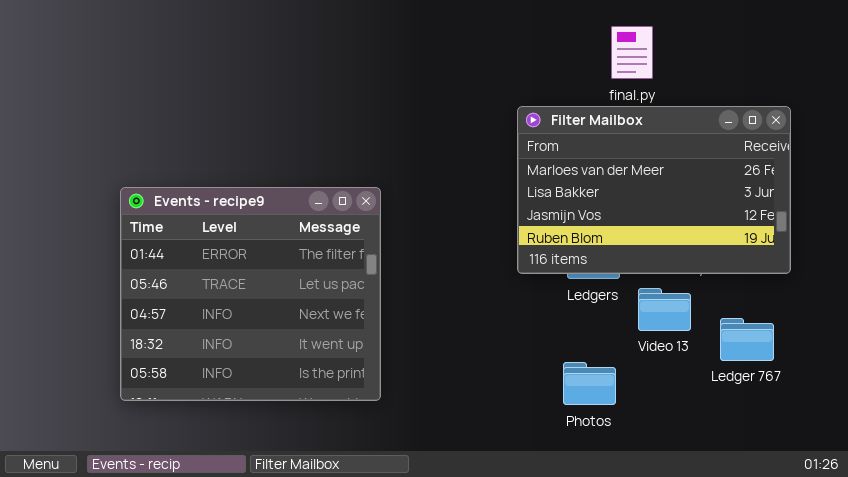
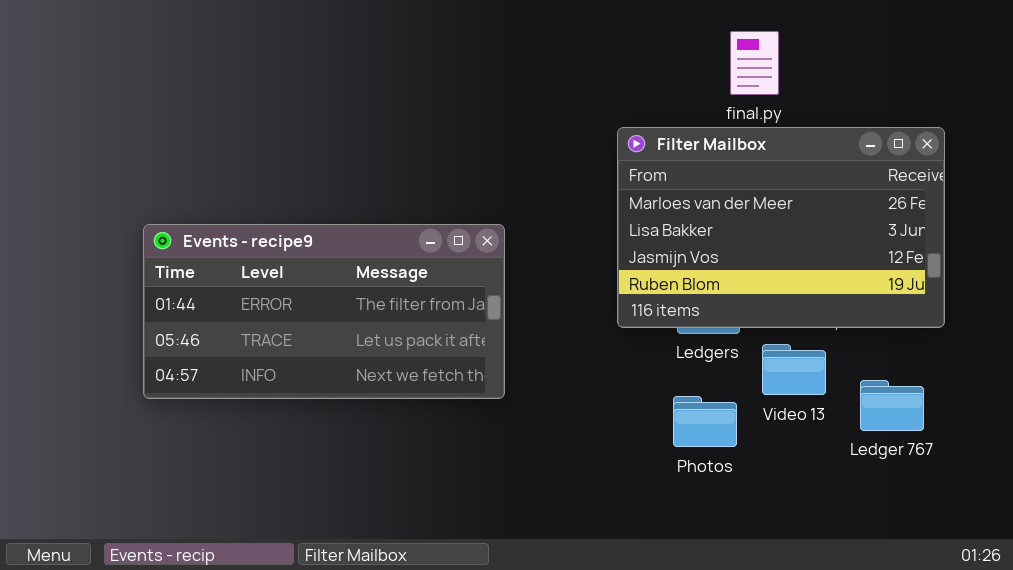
Events - recipe9: [120,187,381,401] -> [143,224,505,399], resized
Photos: [563,362,616,405] -> [673,396,737,447], moved

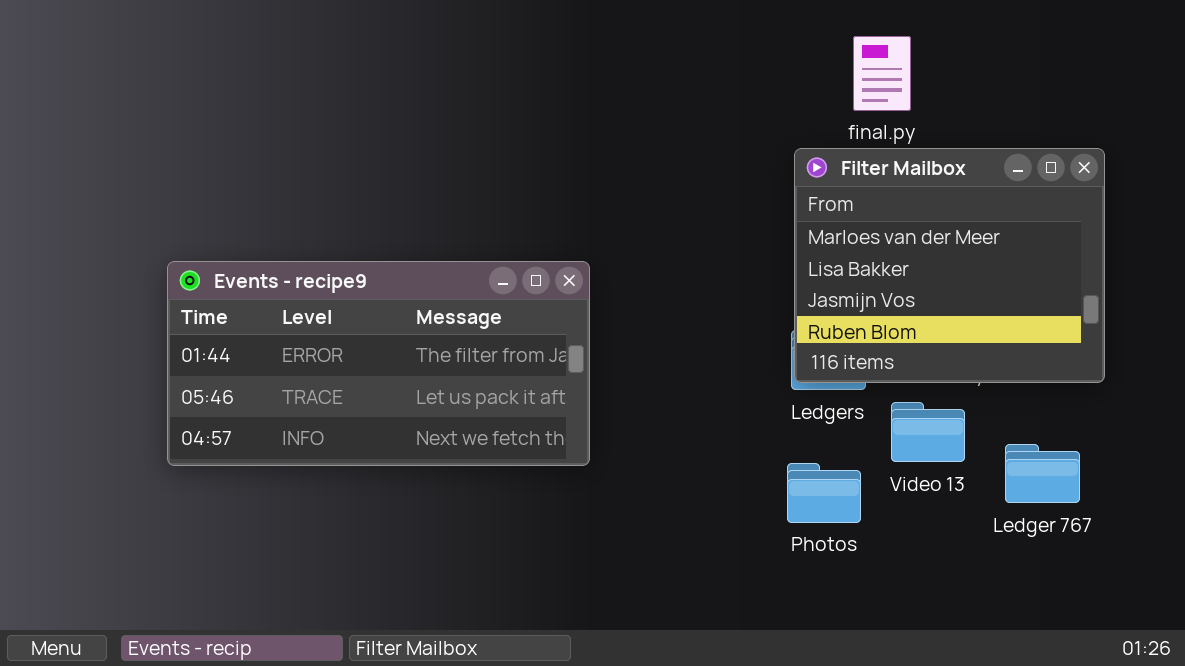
Filter Mailbox: [617,127,945,328] -> [794,148,1105,383], resized

